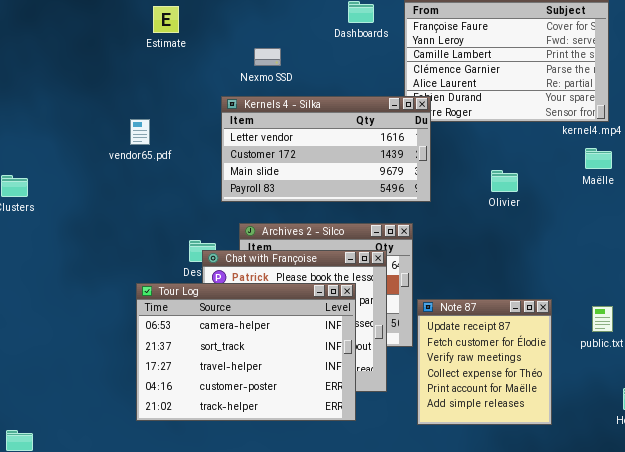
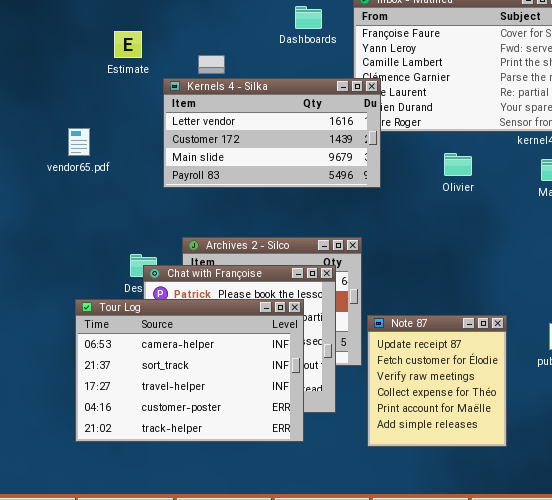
Estimate: [153,6,179,33] -> [114,31,142,58], moved
Kernels 4 - Silka: [221,96,431,202] -> [163,78,381,188], moved
Olivier: [491,170,518,192] -> [444,153,472,176], moved

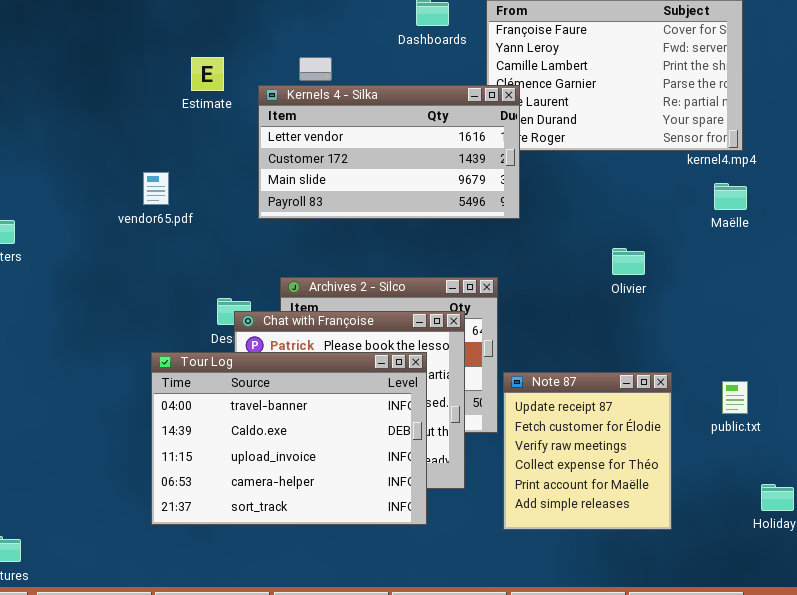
Estimate: [114,31,142,58] -> [191,57,224,91], moved
vendor65.pdf: [68,128,90,156] -> [143,172,169,205], moved
Olivier: [444,153,472,176] -> [612,248,645,275], moved
Tour Log: [75,299,304,442] -> [151,352,427,525], scrolled up 3 rows

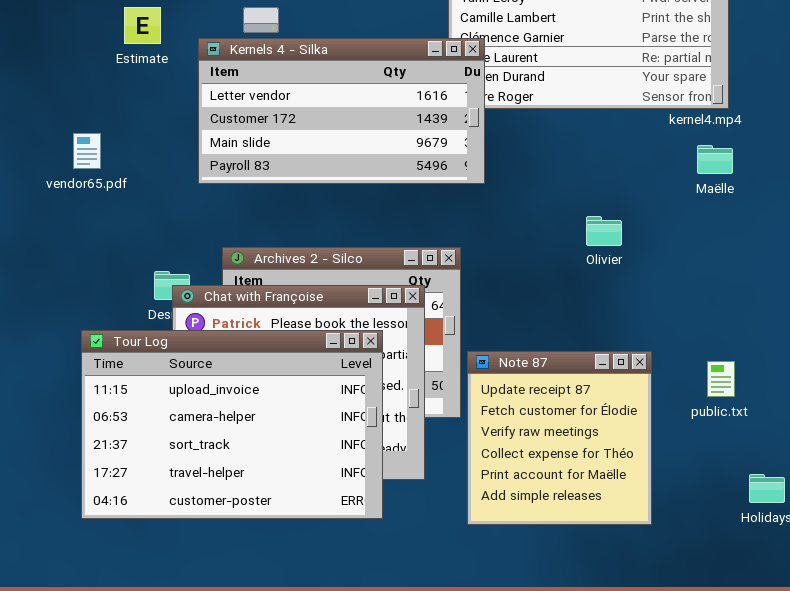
Tour Log: [151,352,427,525] -> [81,330,383,519], scrolled down 2 rows

